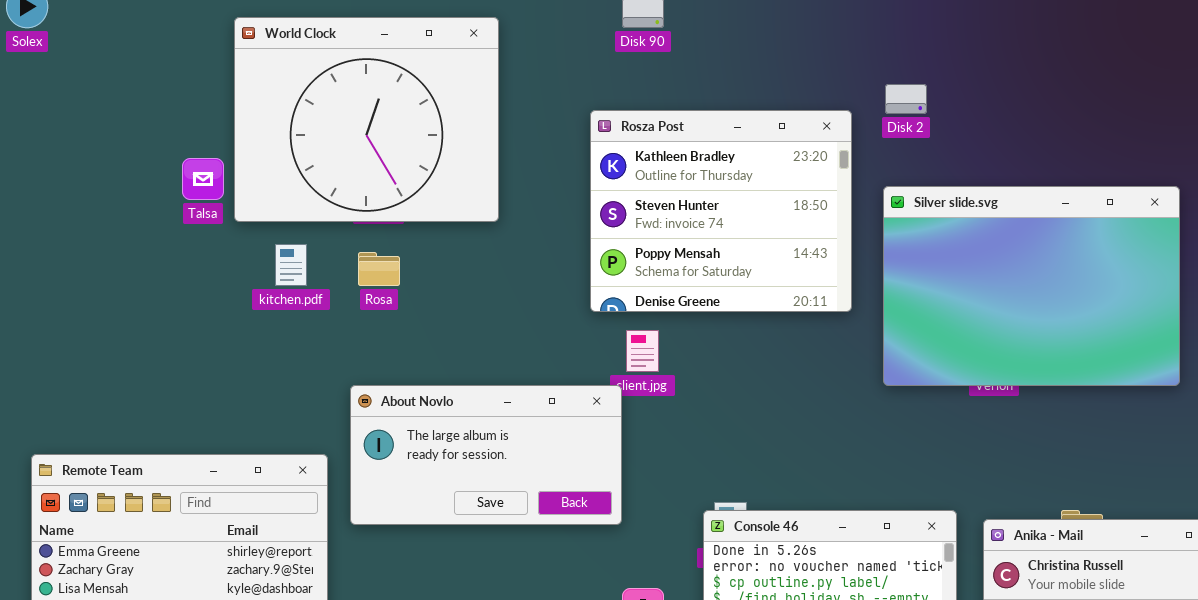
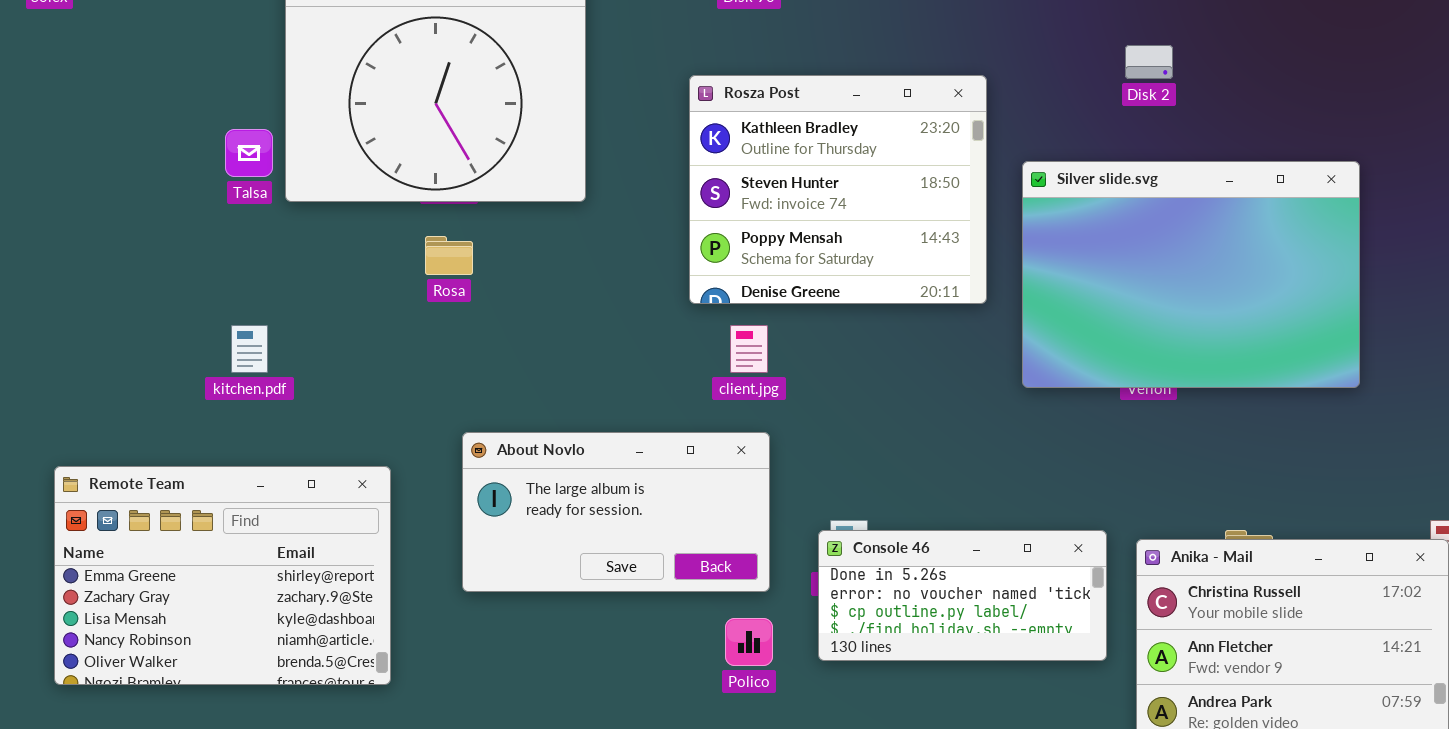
Disk 2: [885,84,927,114] -> [1125,45,1173,79], moved
kitchen.pdf: [275,244,307,286] -> [231,325,268,373], moved
About Novlo: [350,385,622,525] -> [462,432,770,592], moved

